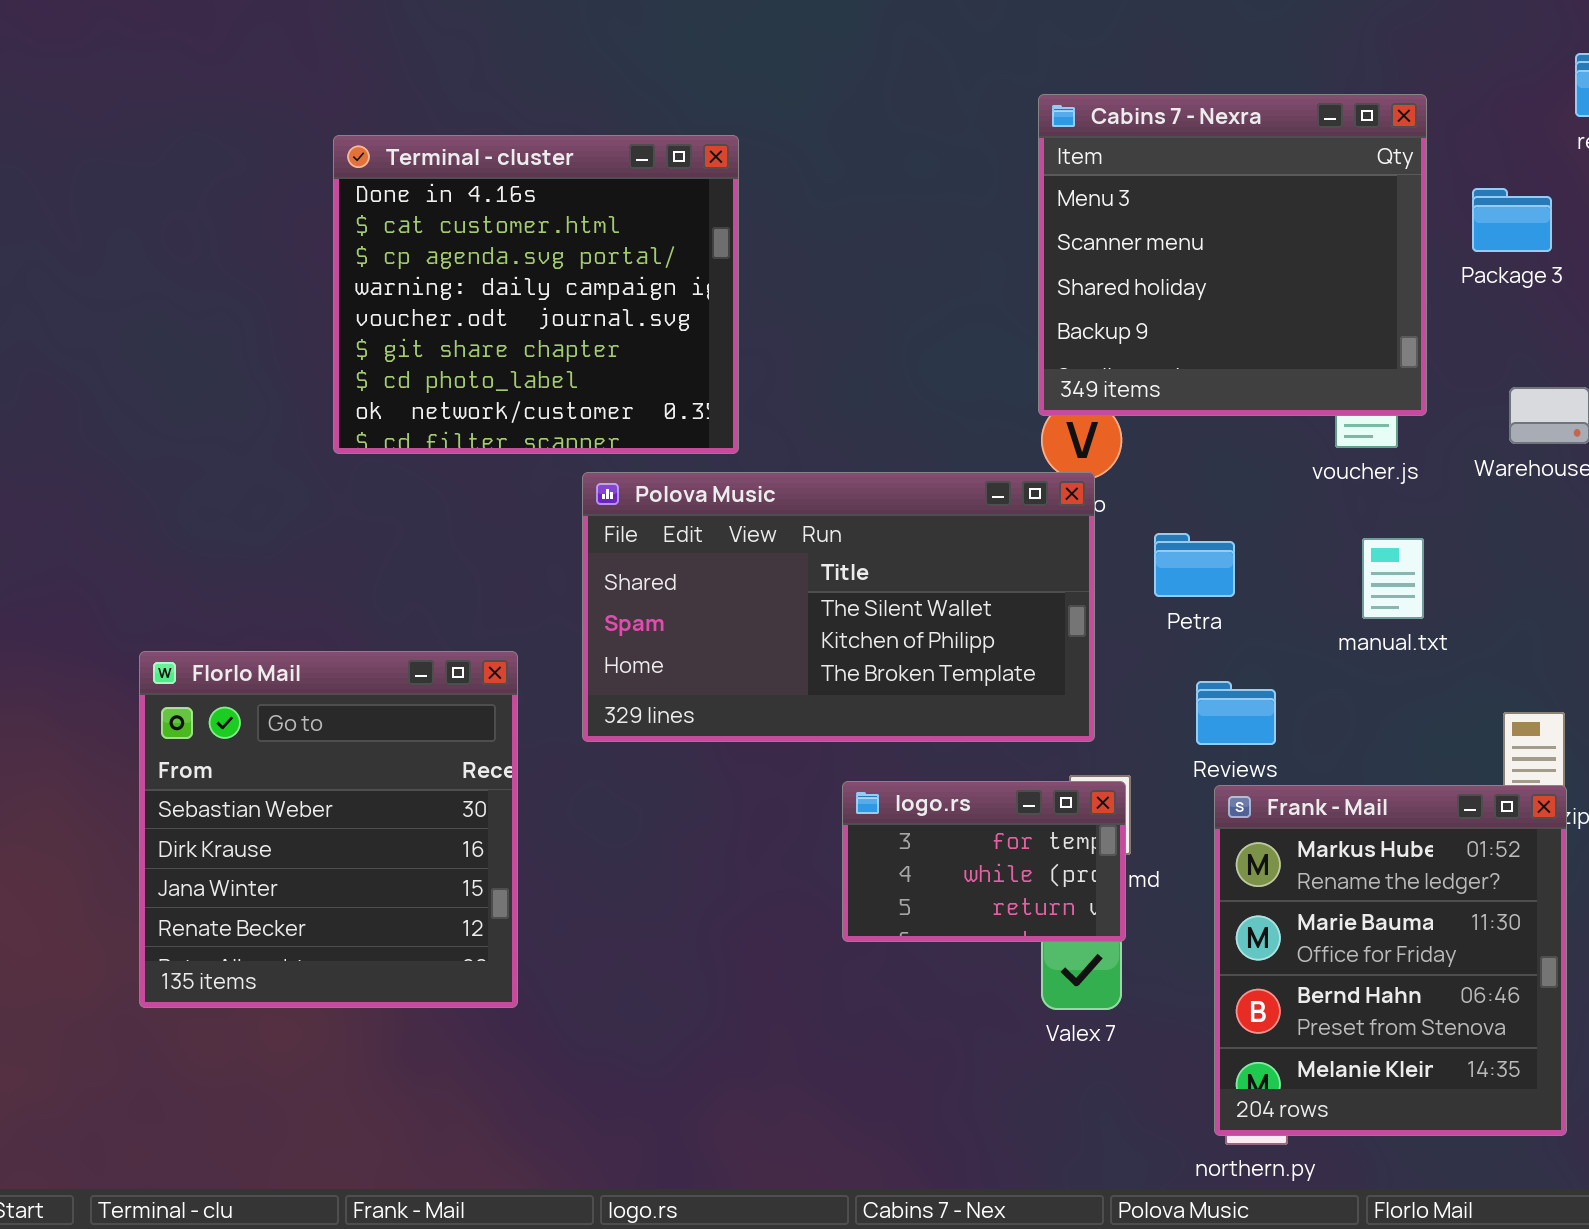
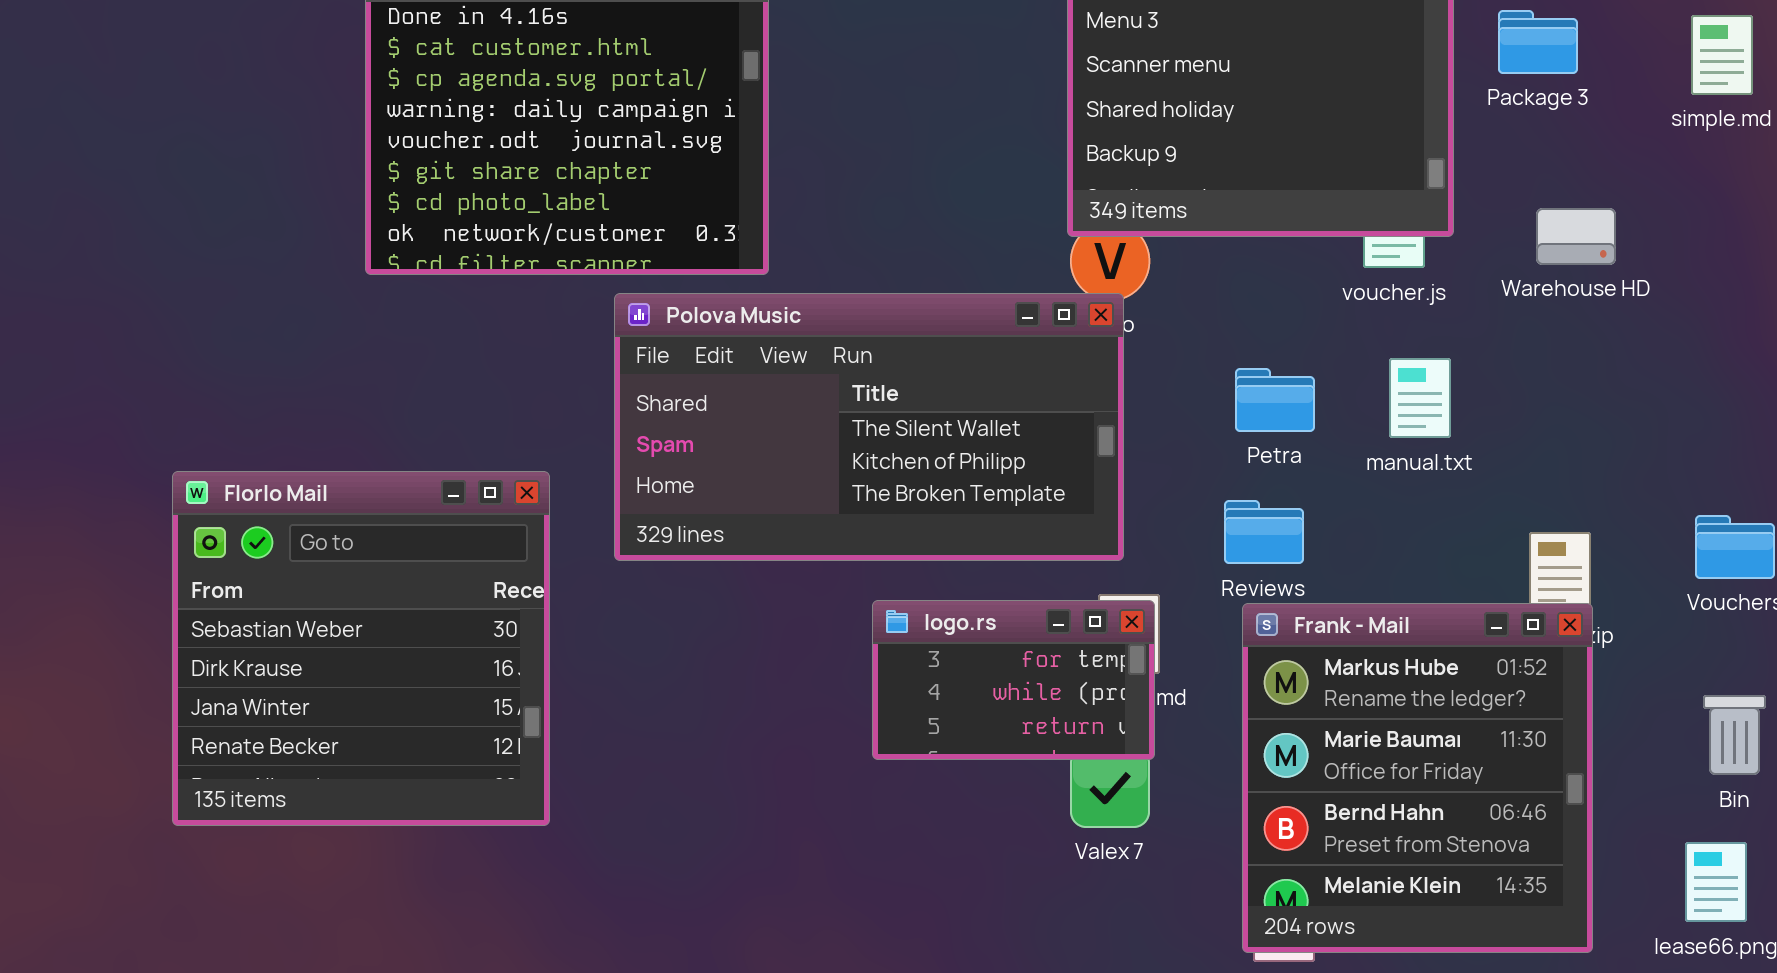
Petra: [1154,533,1235,597] -> [1235,368,1315,432], moved

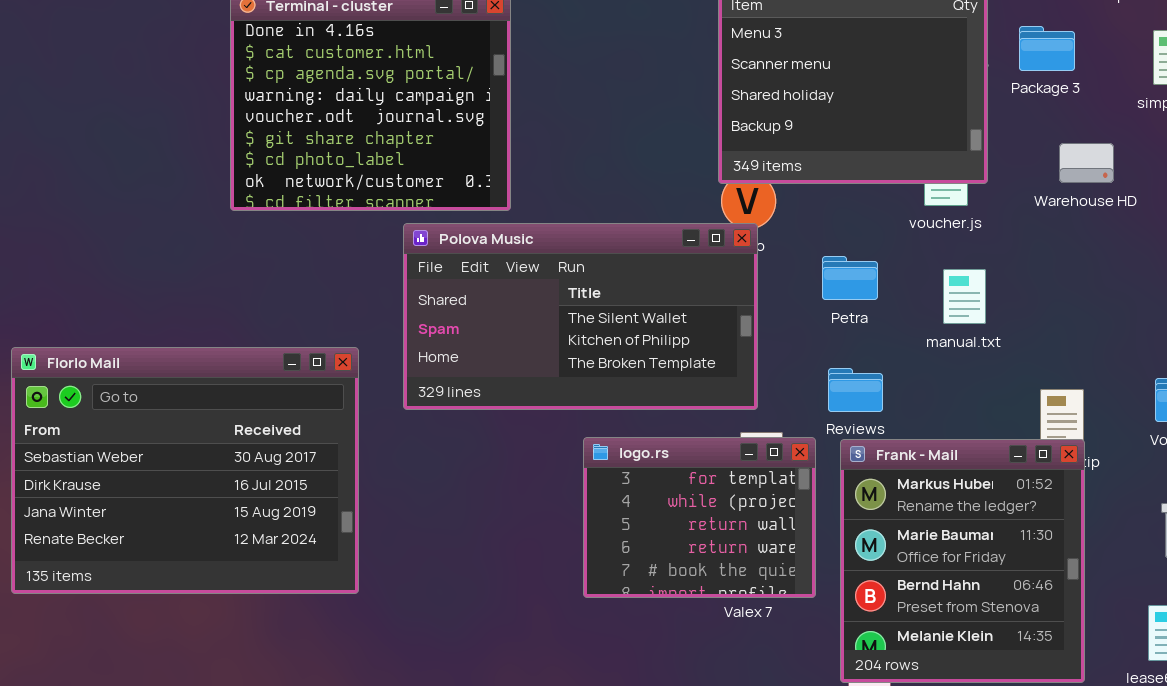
Warehouse HD: [1536,208,1616,265] -> [1059,143,1114,183], moved
Petra: [1235,368,1315,432] -> [822,256,878,300], moved
Florlo Mail: [172,471,550,826] -> [11,347,359,594], resized
logo.rs: [872,600,1155,760] -> [583,437,816,598], resized

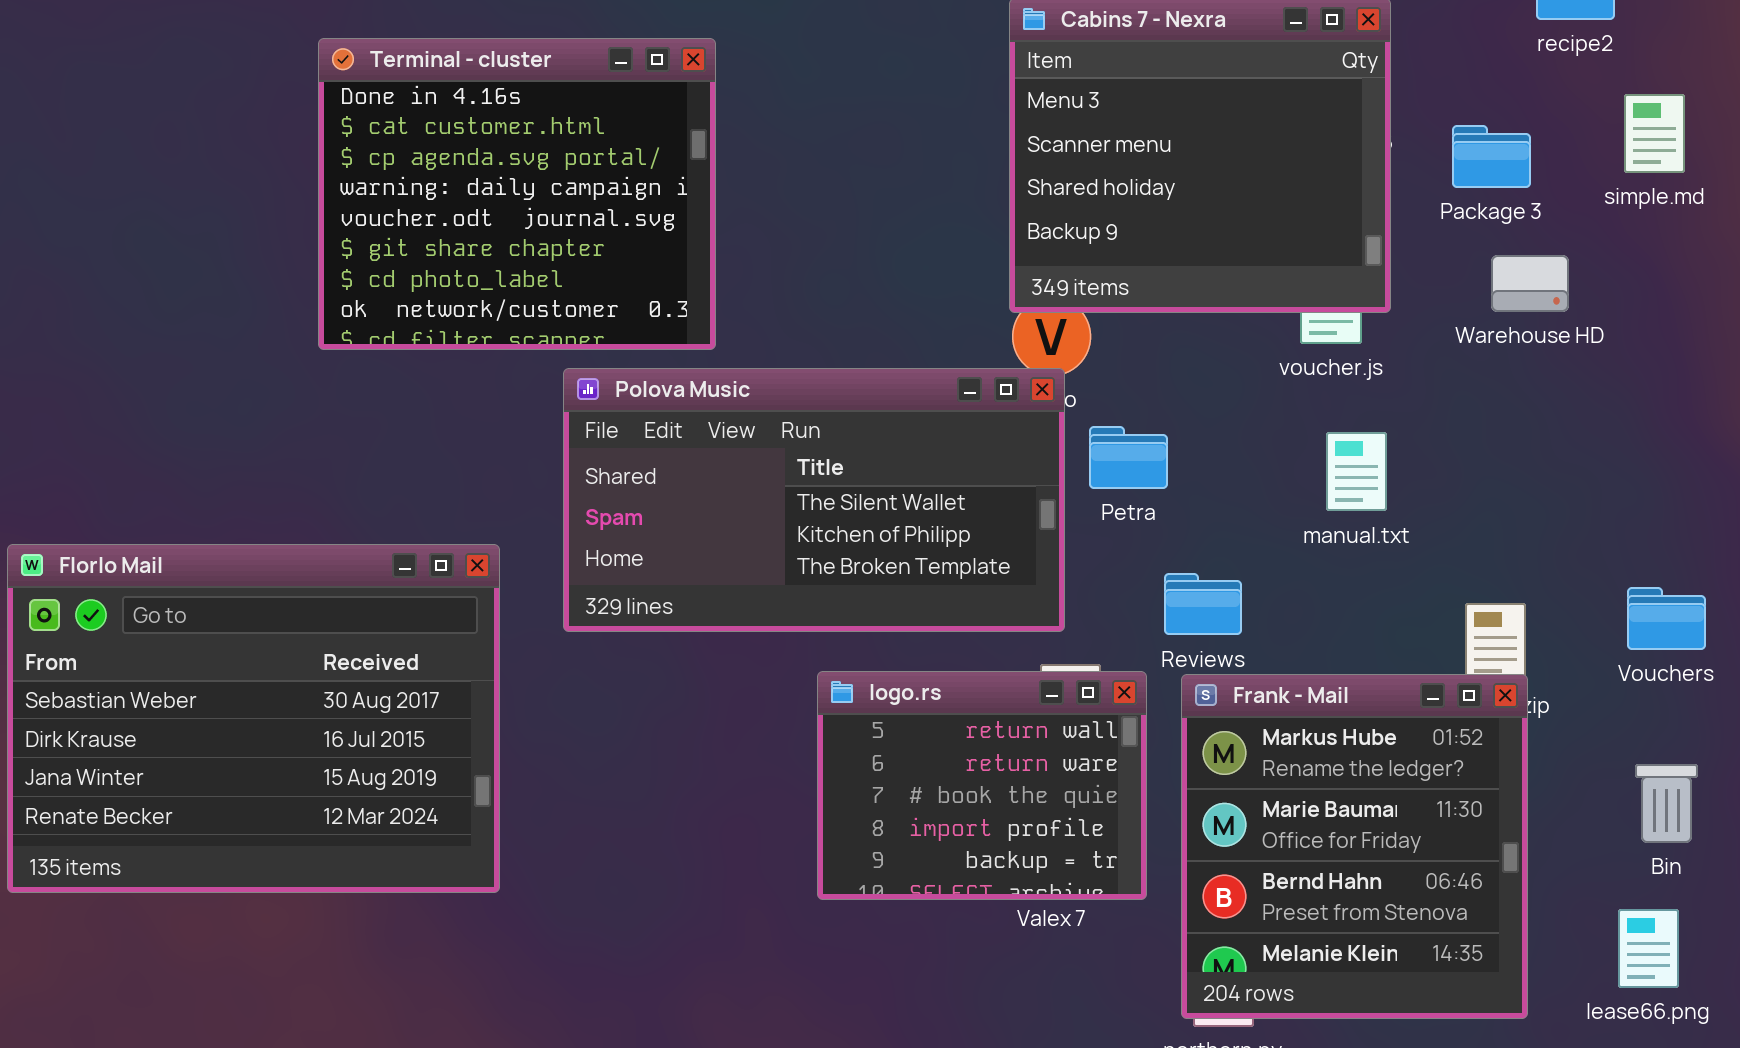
Package 3: [1019,26,1075,71] -> [1452,125,1531,188], moved
Petra: [822,256,878,300] -> [1089,426,1168,489], moved
logo.rs: [583,437,816,598] -> [817,671,1147,900], scrolled down 2 rows

